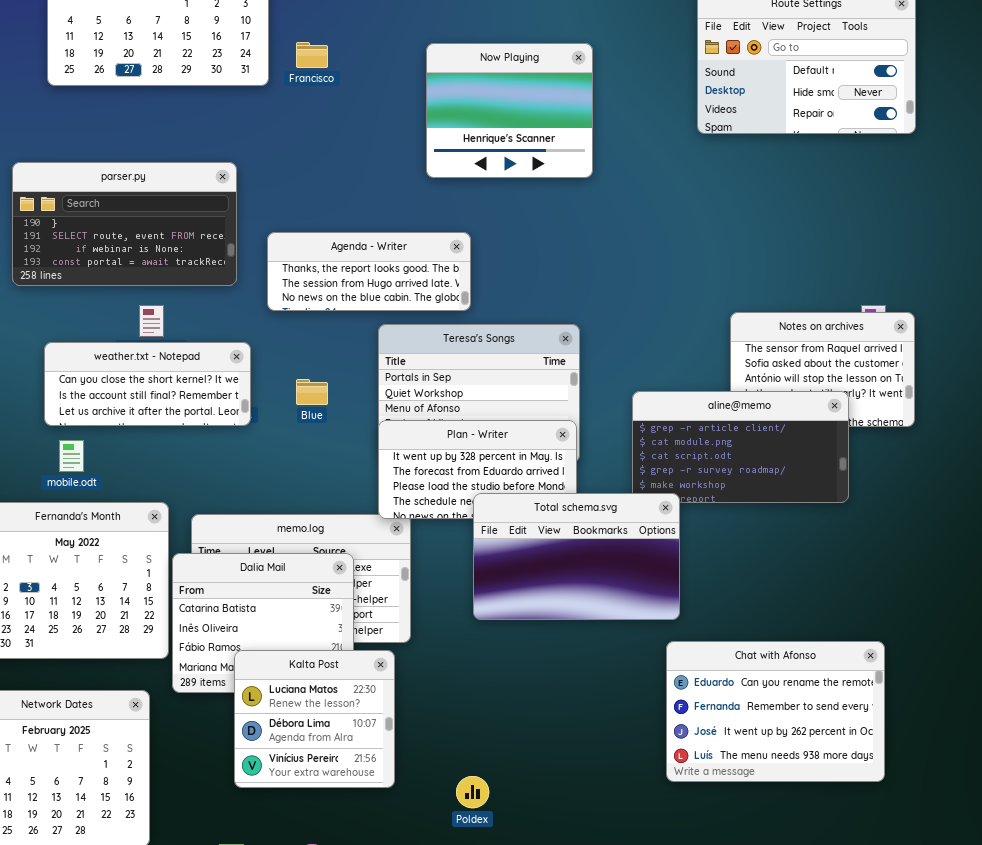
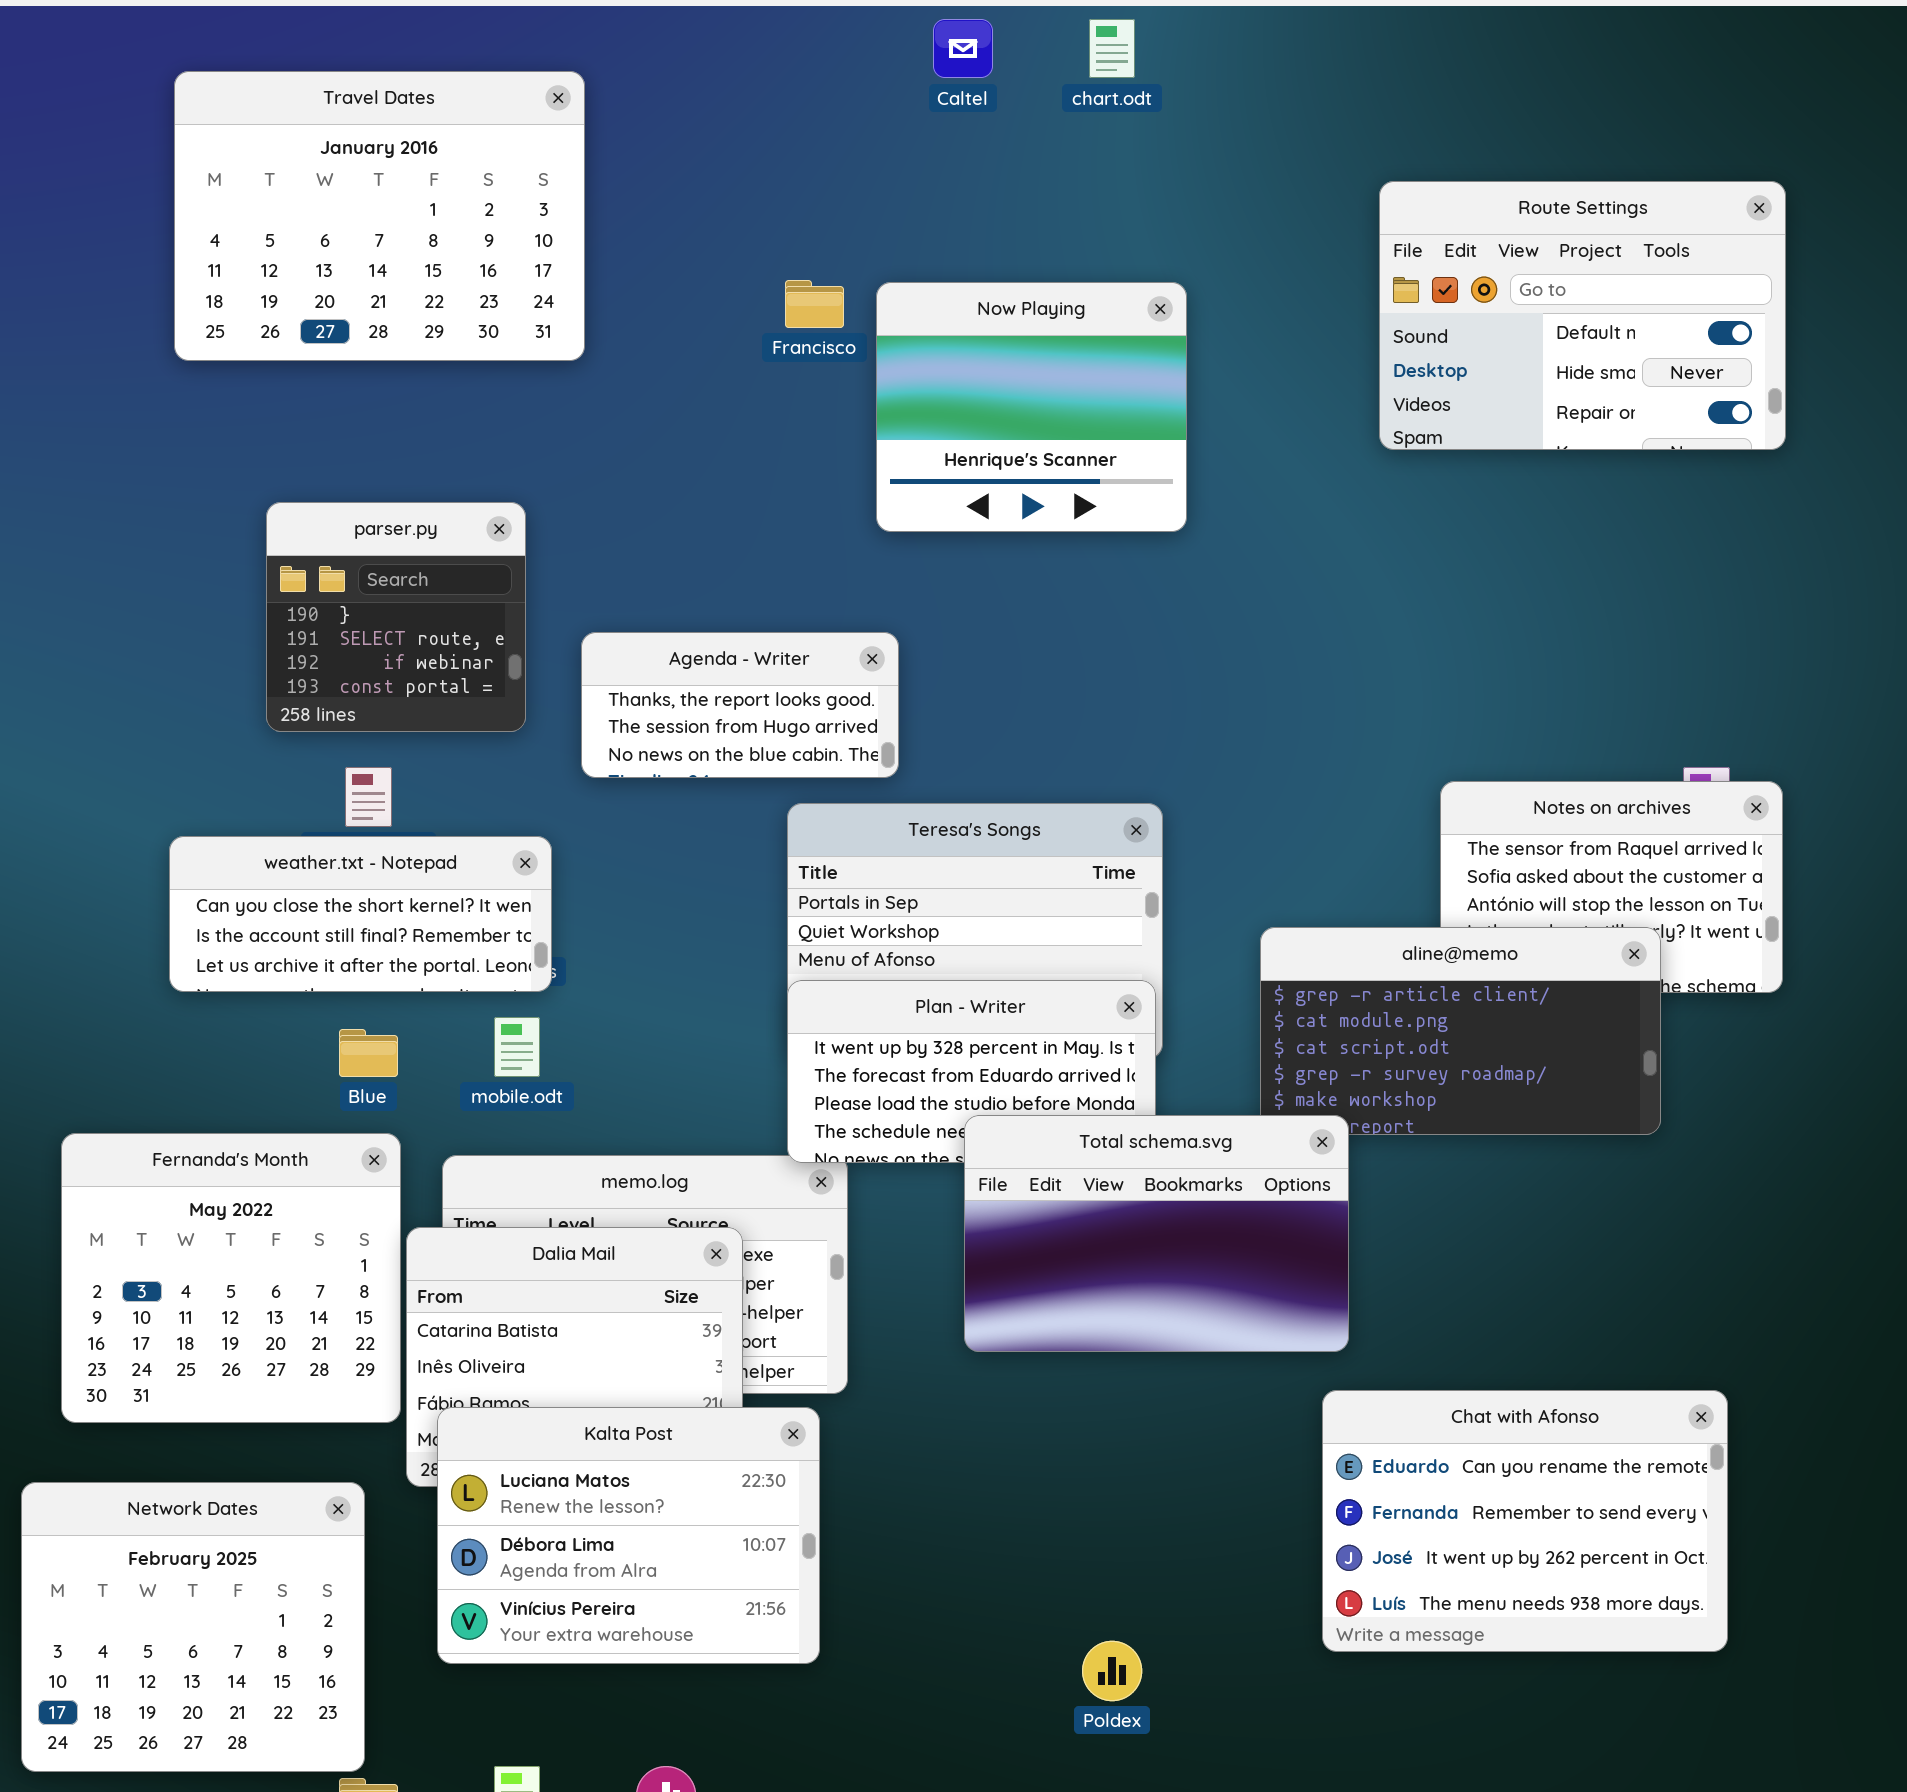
Francisco: [296,42,328,68] -> [785,280,844,328], moved
parser.py: [12,162,237,286] -> [266,502,526,732], resized
Agenda - Writer: [267,232,471,311] -> [581,632,899,778], resized
Blue: [296,379,328,405] -> [339,1029,398,1077], moved
mobile.odt: [59,440,84,472] -> [494,1017,540,1077], moved
Kalta Post: [234,650,395,788] -> [437,1407,820,1664], resized
Poldex: [456,776,489,808] -> [1082,1641,1142,1701], moved

